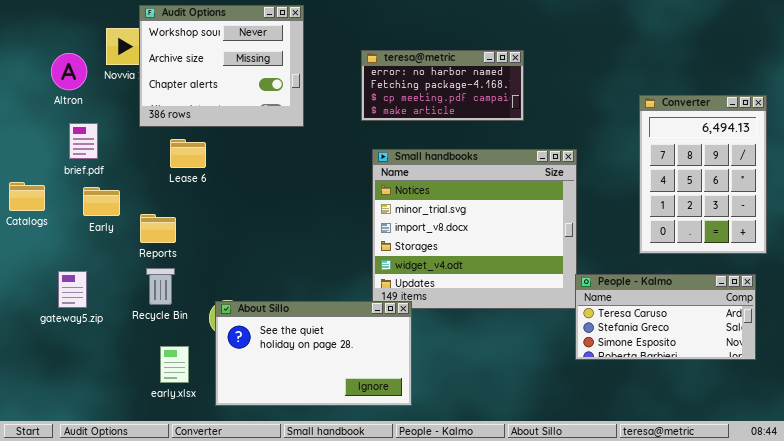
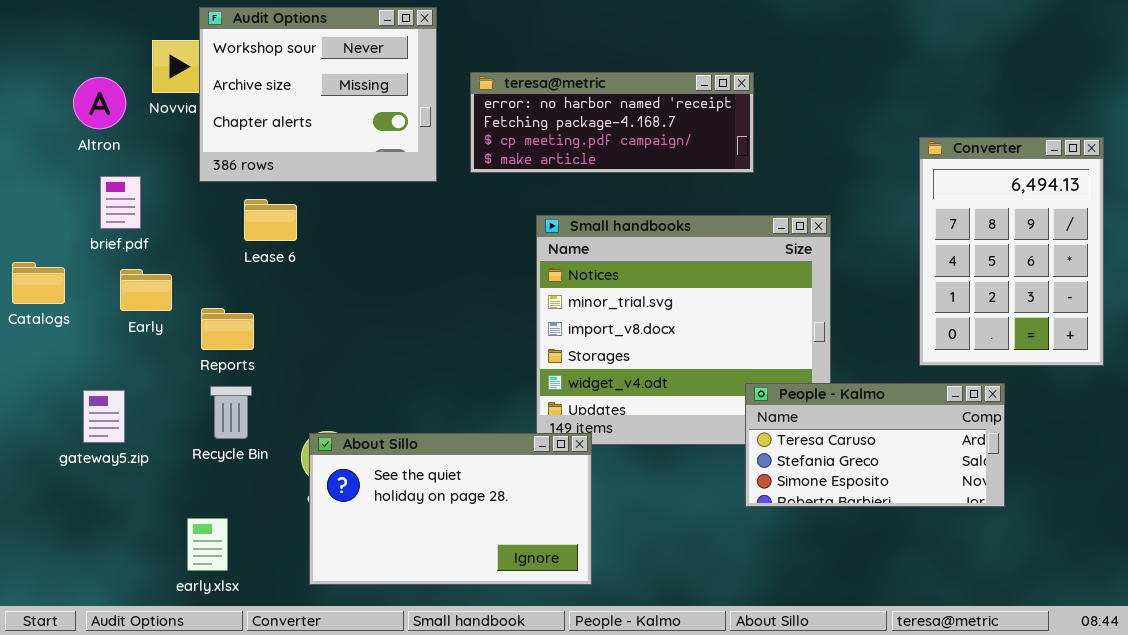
teresa@metric: [361,50,524,121] -> [470,72,754,173], resized
People - Kalmo: [575,274,756,360] -> [745,383,1005,507], moved
early.xlsx: [160,346,189,383] -> [187,518,228,571], moved

